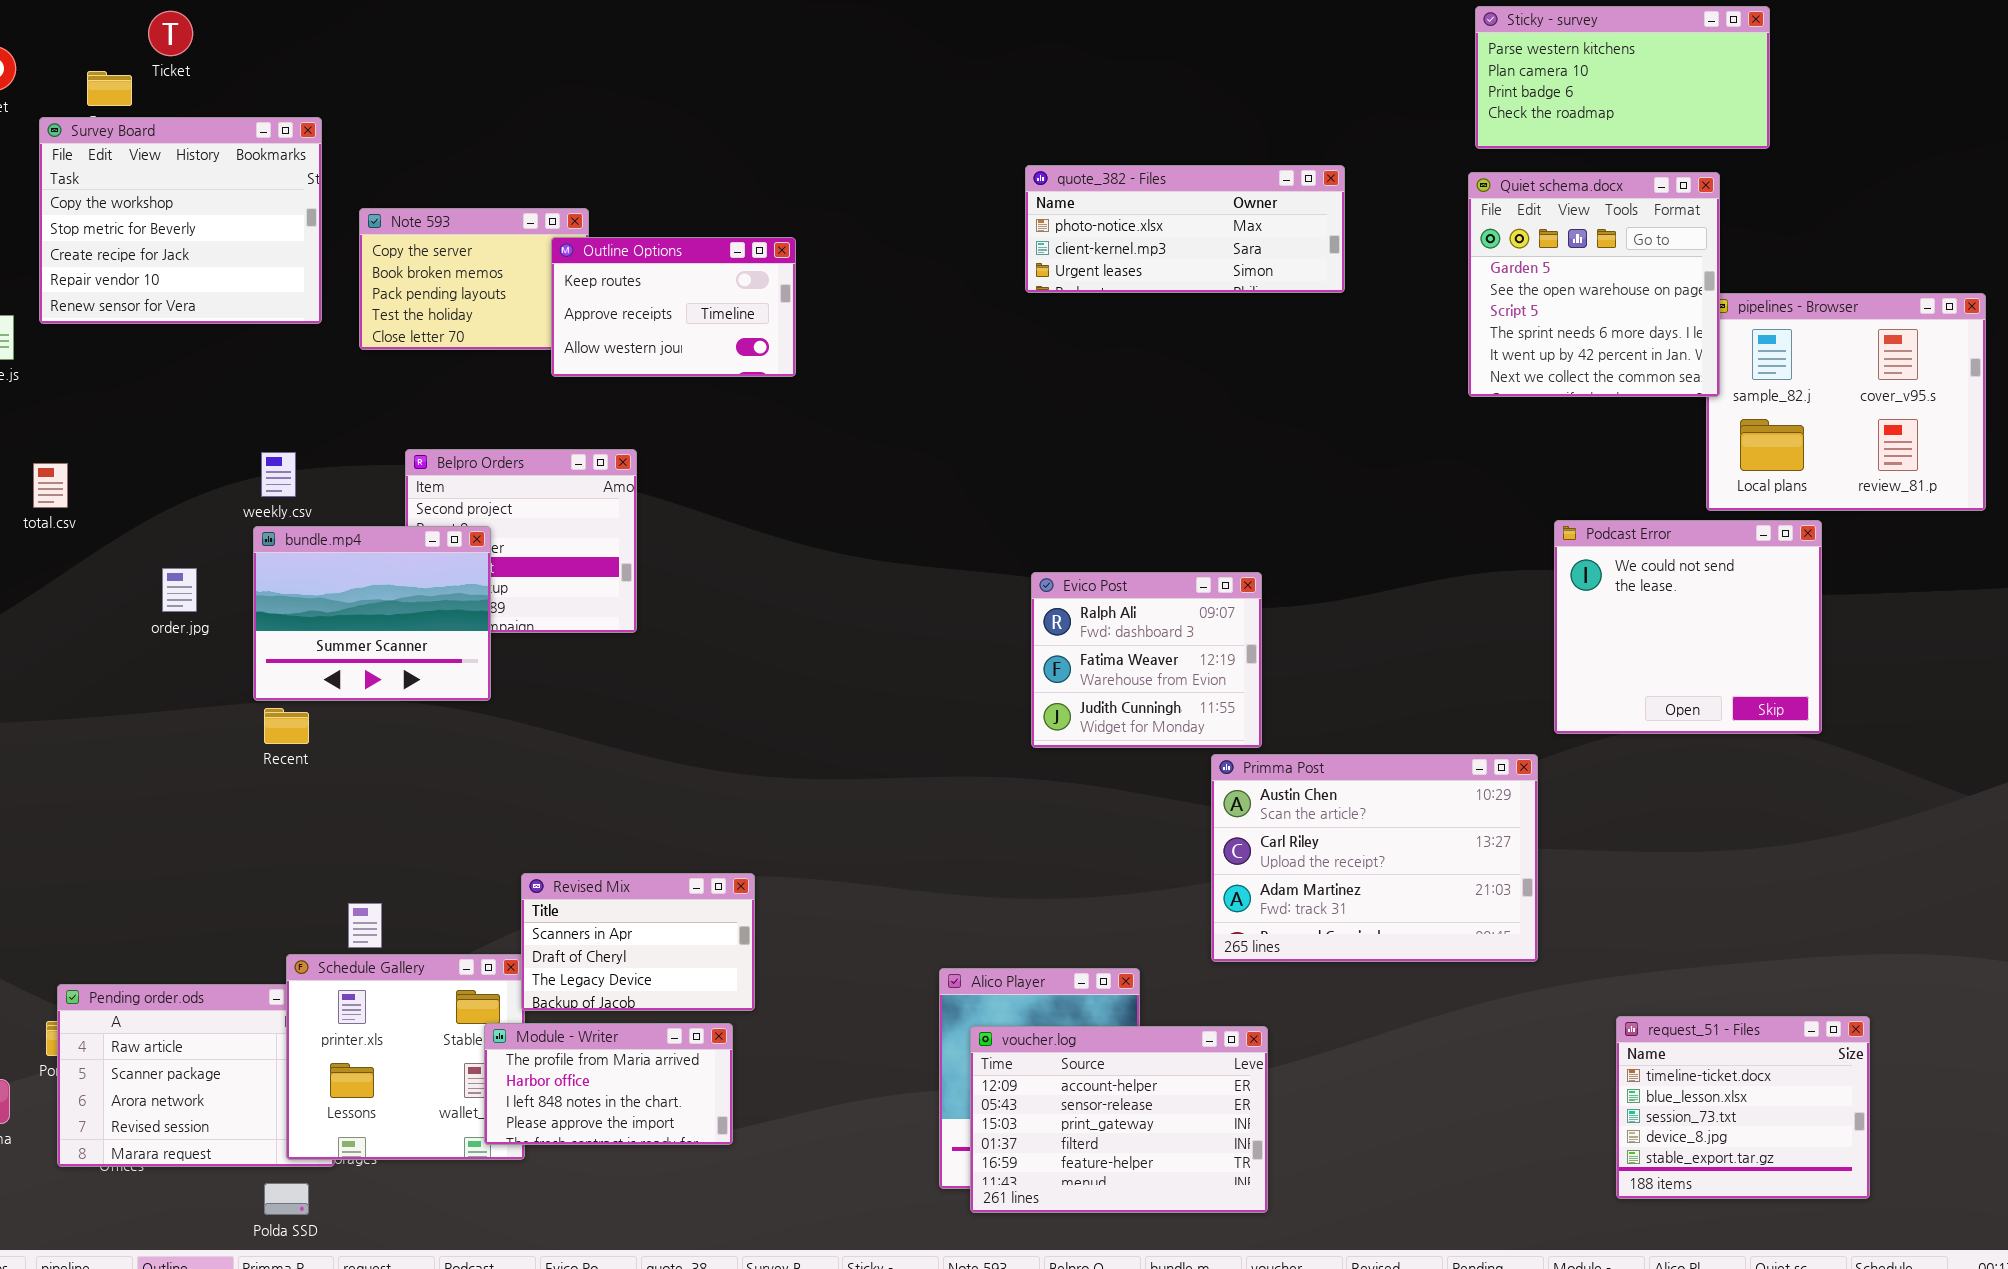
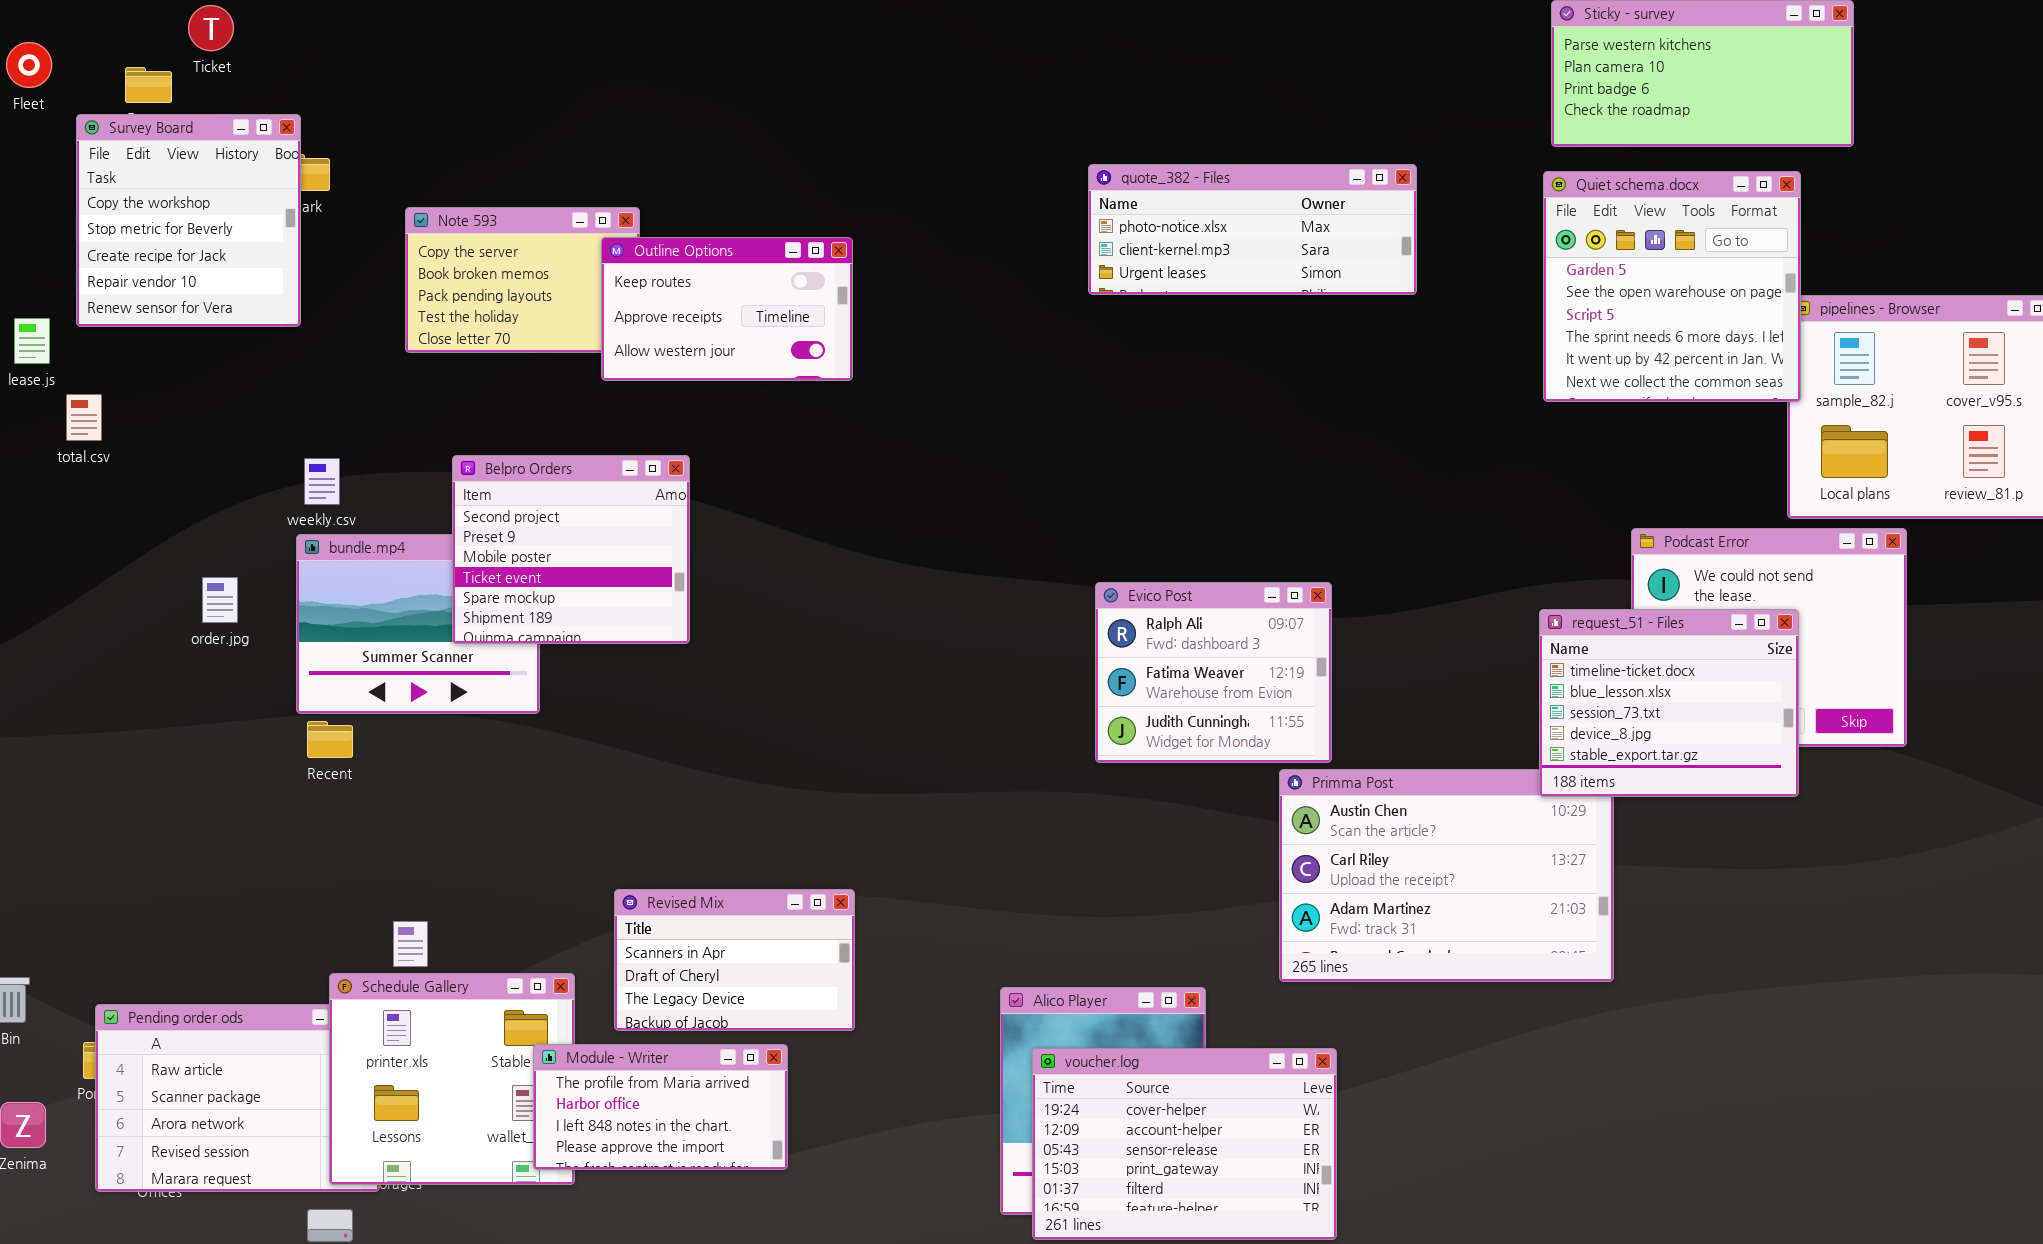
Survey Board: [39,117,322,324] -> [76,114,301,327], resized
Belpro Orders: [405,449,637,633] -> [452,455,690,644], raised
total.csv: [33,463,68,508] -> [66,394,102,441], moved
Revised Mix: [521,873,755,1011] -> [614,889,855,1031], moved
request_51 - Files: [1616,1016,1870,1199] -> [1539,609,1799,797], moved
voucher.log: [970,1026,1268,1213] -> [1032,1048,1337,1240], scrolled up 1 row

